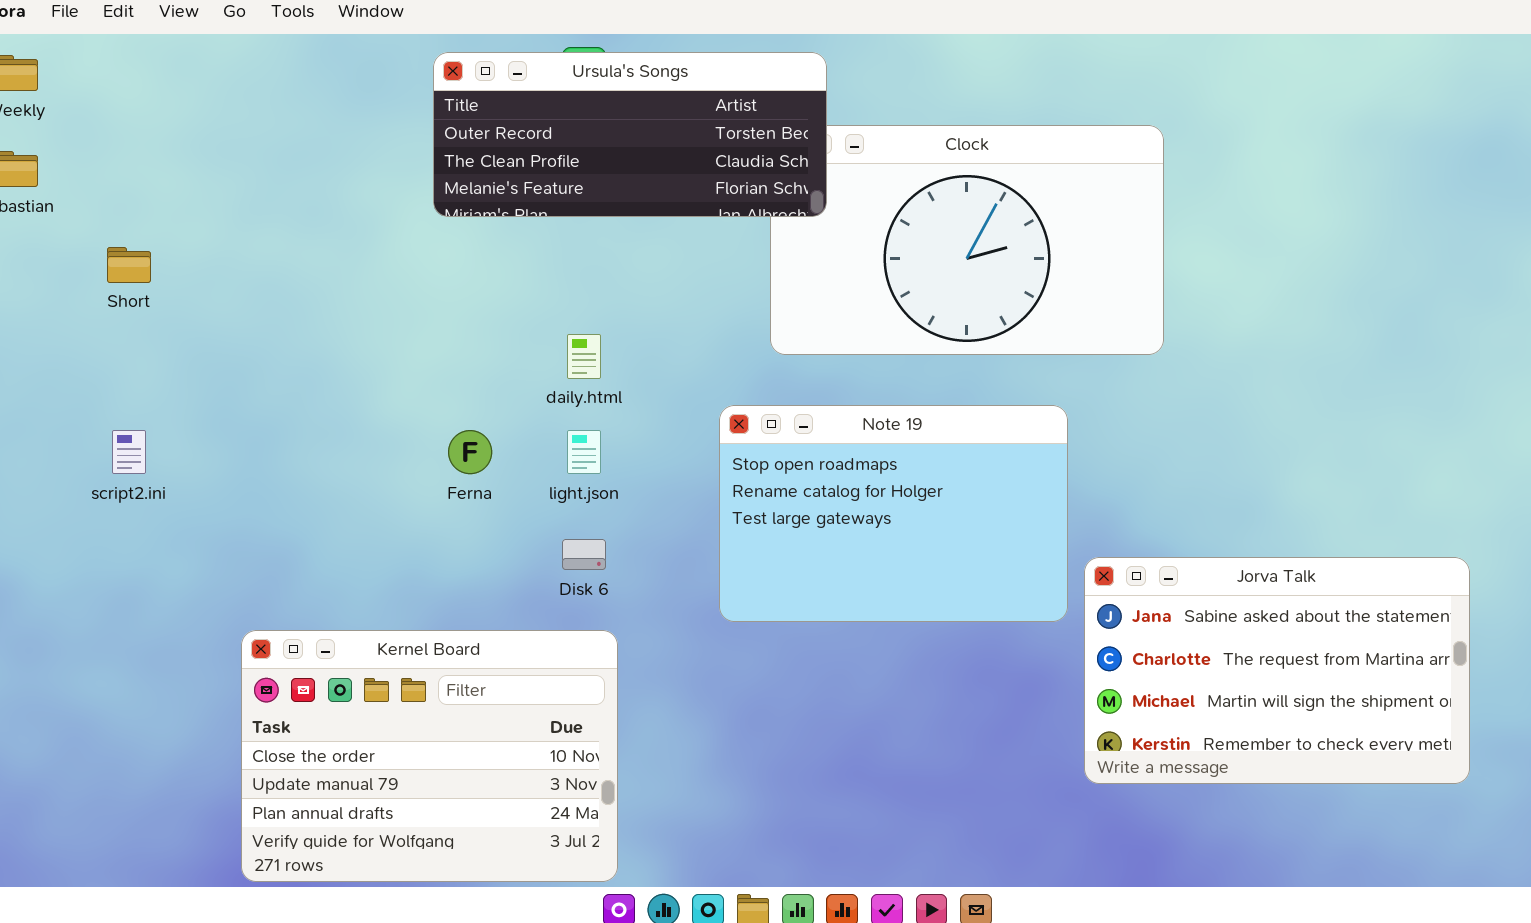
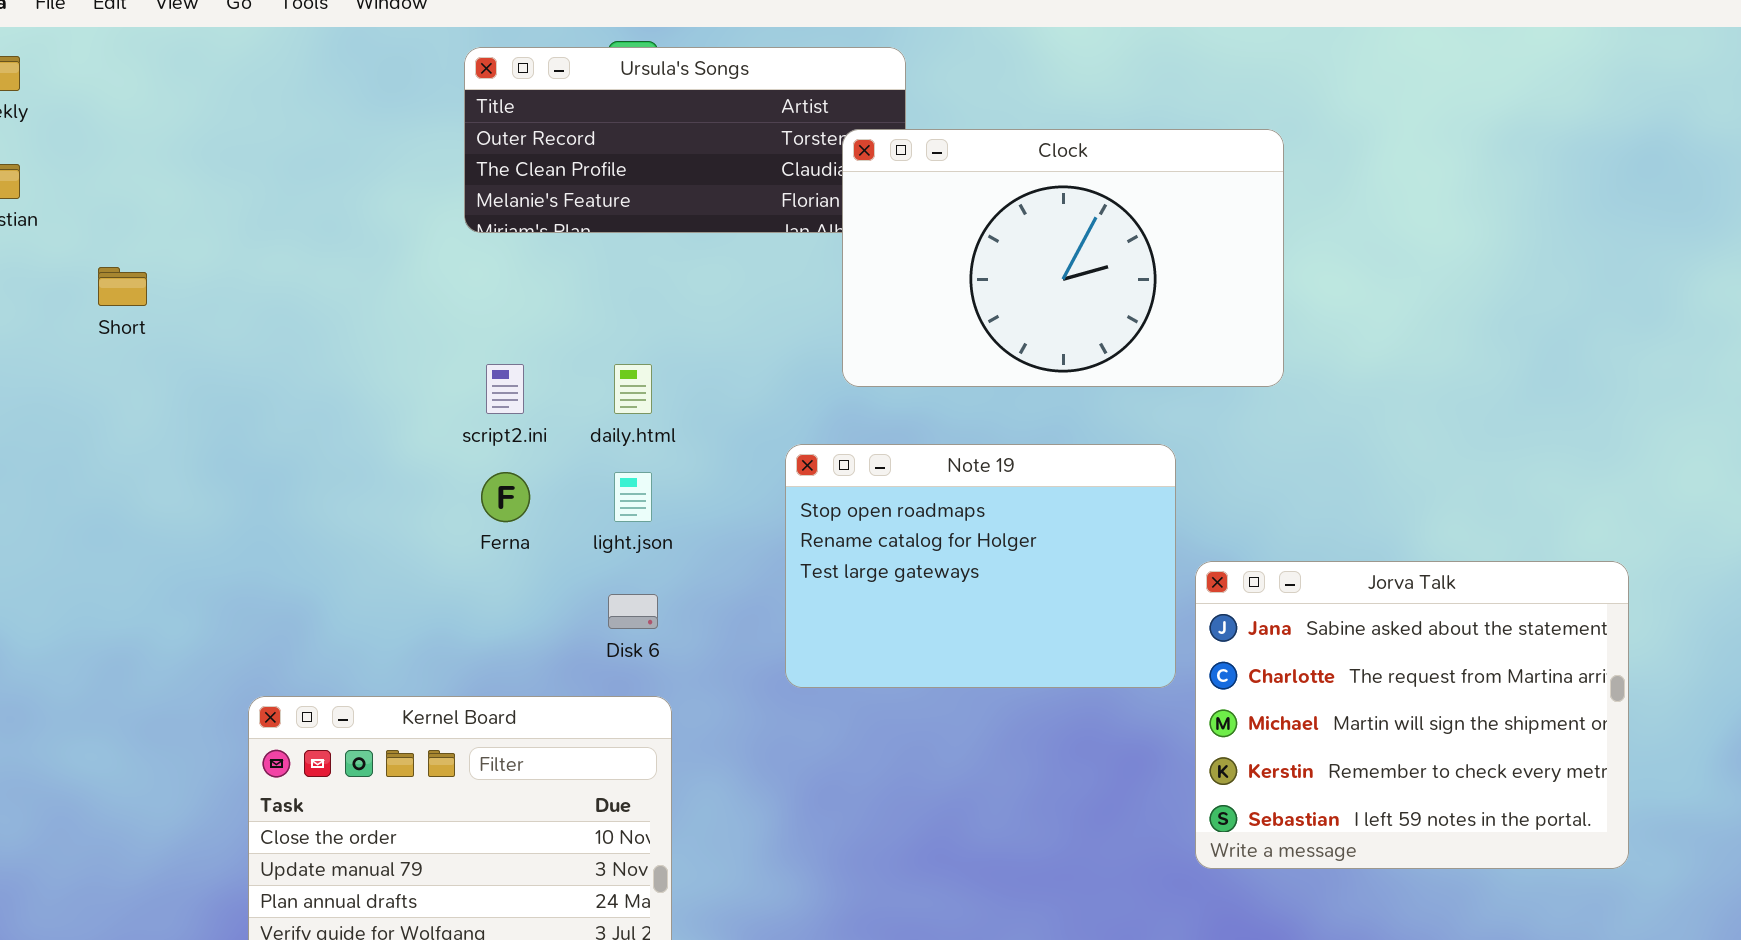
Clock: [770,125,1164,355] -> [842,129,1284,387], raised
script2.ini: [112,430,146,474] -> [486,364,524,414], moved
Jorva Talk: [1084,557,1470,784] -> [1195,561,1629,869], resized

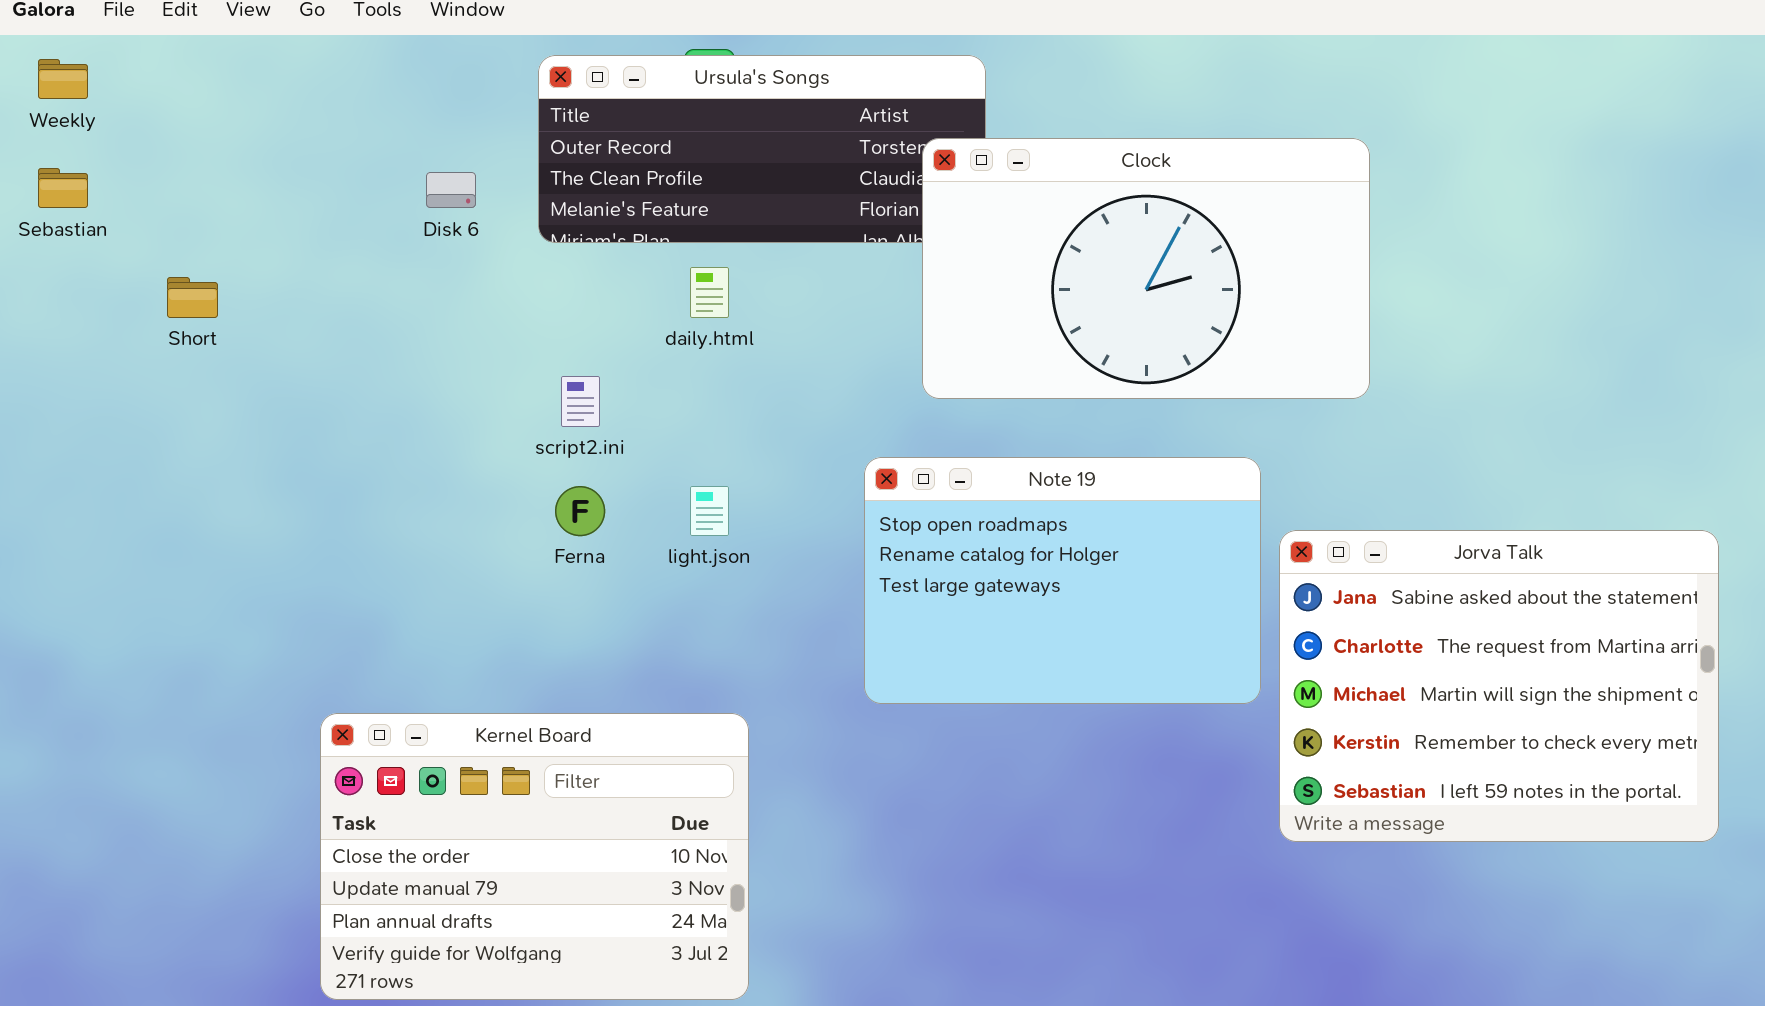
daily.html: [614,364,652,414] -> [690,267,729,318], moved
Jorva Talk: [1195,561,1629,869] -> [1279,530,1719,842], moved
Disk 6: [608,594,658,629] -> [426,172,476,208], moved

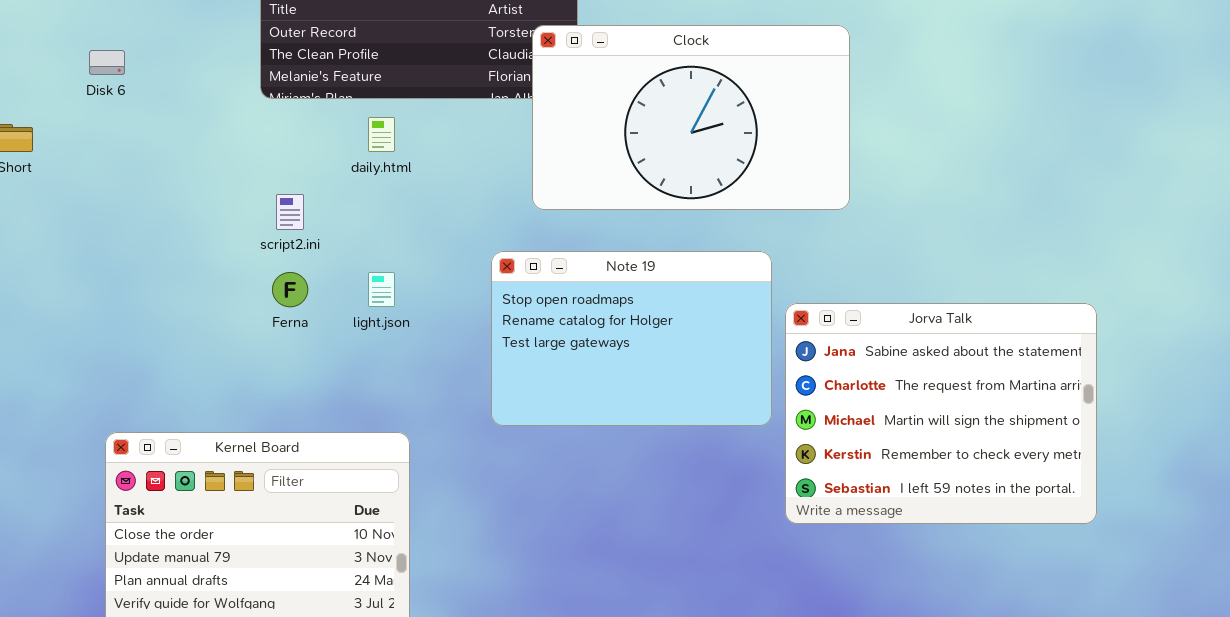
Disk 6: [426,172,476,208] -> [89,50,125,75], moved

